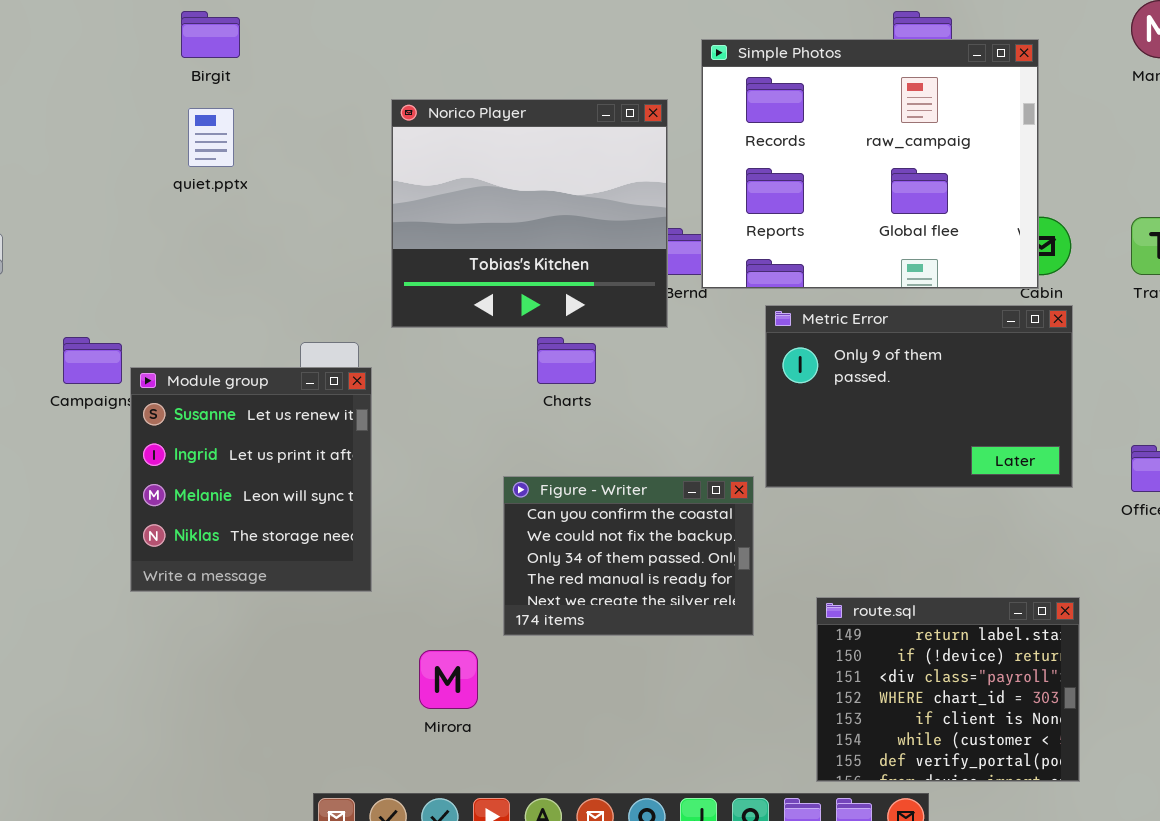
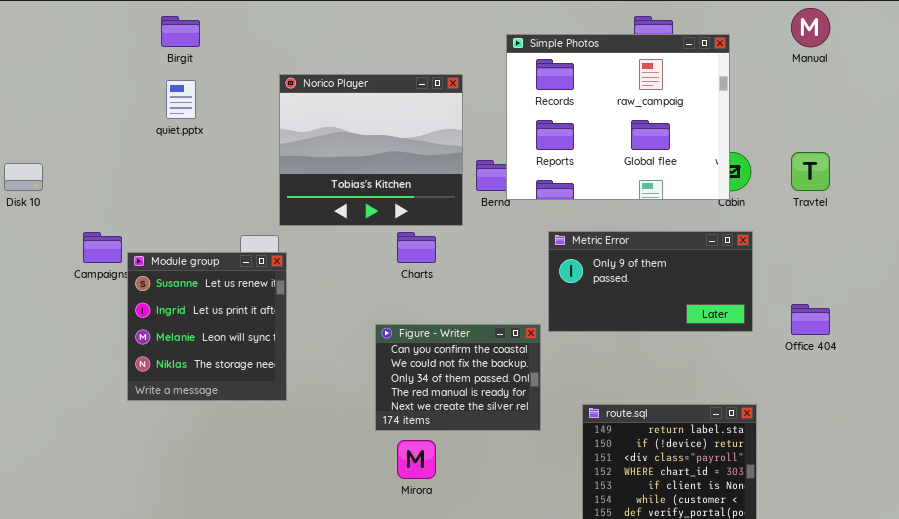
Norico Player: [391,99,668,328] -> [279,74,463,226], moved
Metric Error: [765,305,1073,488] -> [548,231,753,332], resized
Mirora: [419,650,478,709] -> [397,440,436,479], moved

